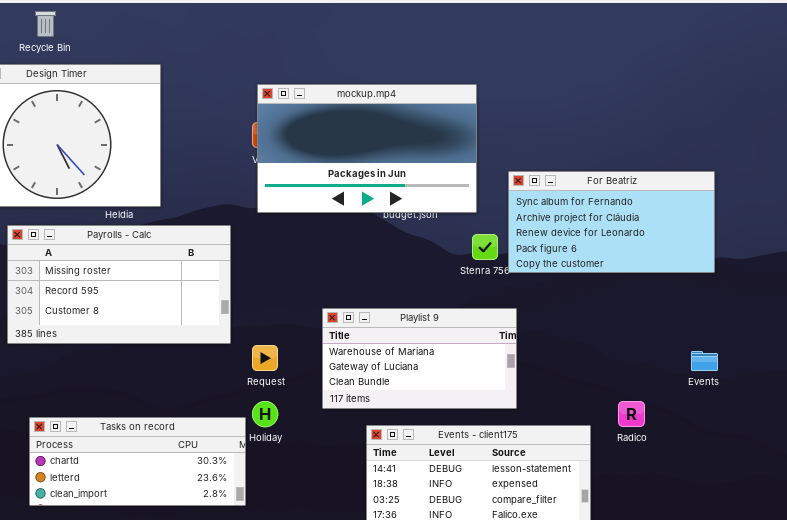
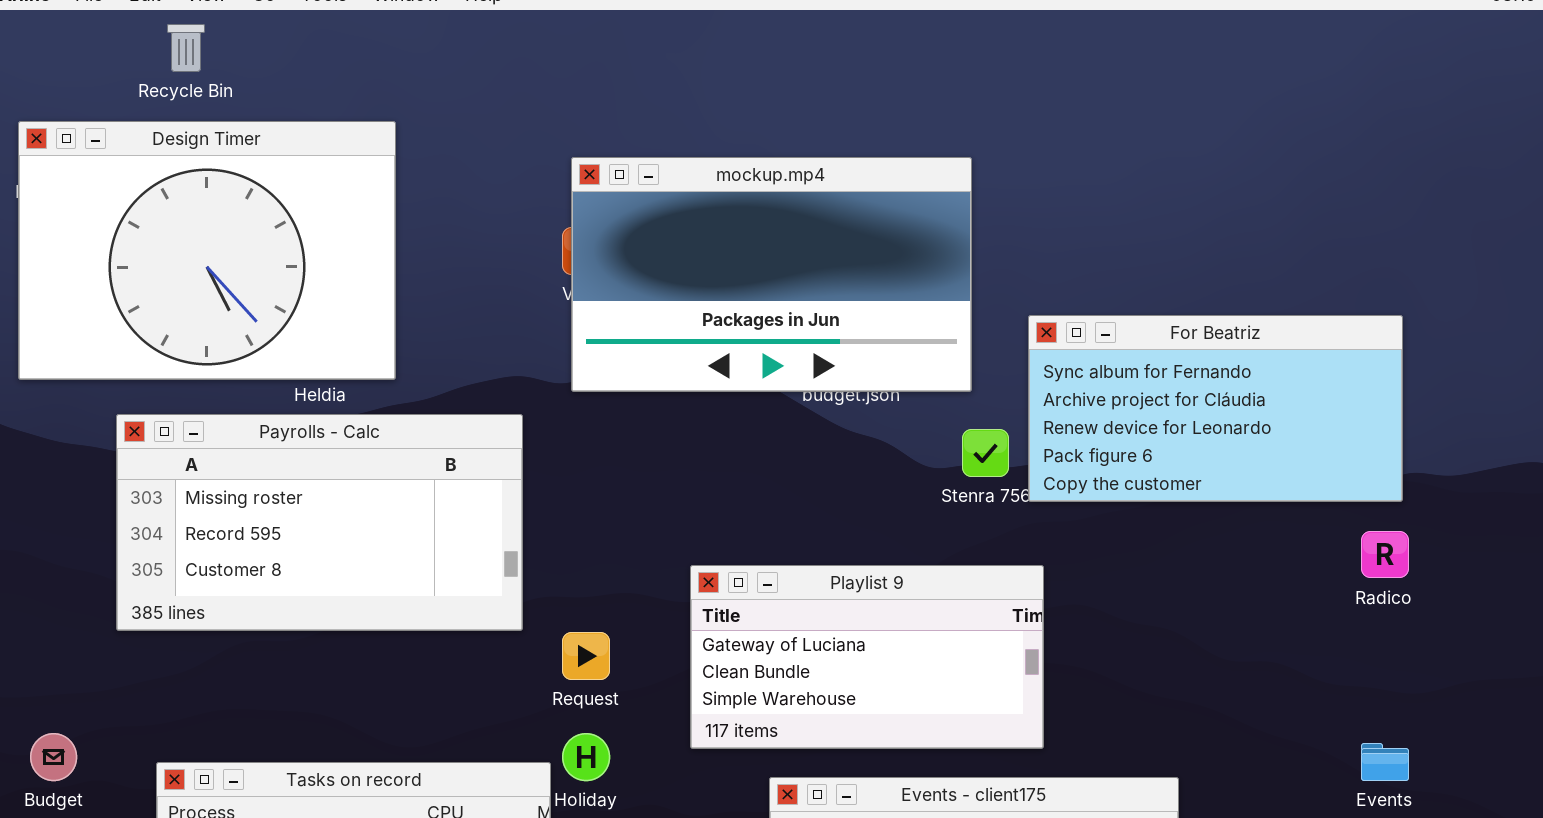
Playlist 9: [322,308,517,409] -> [690,565,1044,749], scrolled down 1 row
Events: [691,351,718,371] -> [1361,743,1409,781], moved
Radico: [618,401,645,427] -> [1361,531,1409,578], moved

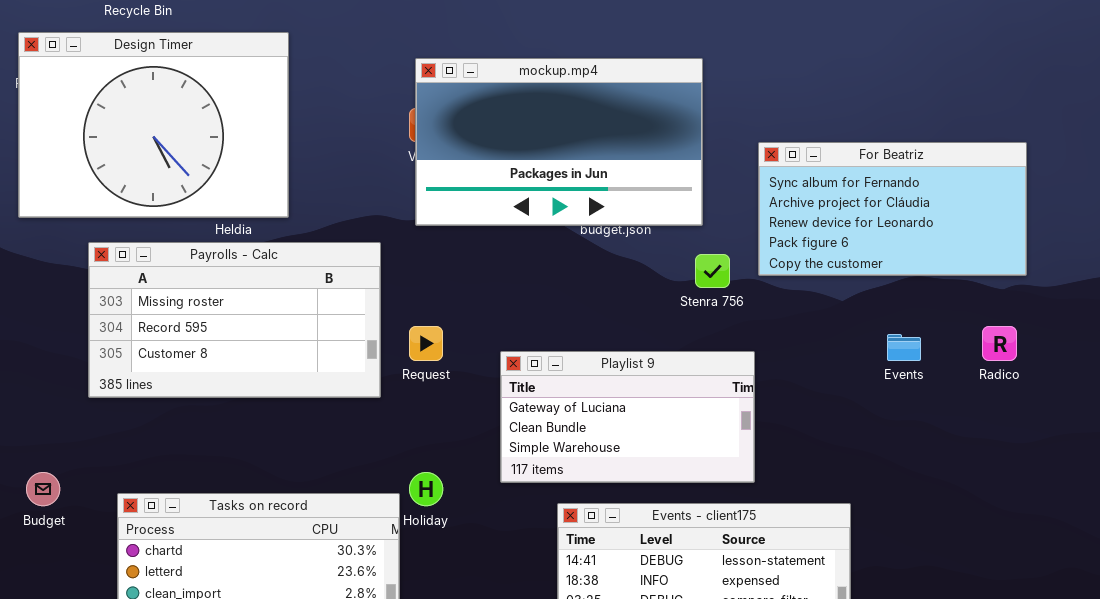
For Beatriz: [1028,315,1403,502] -> [758,142,1027,276], moved
Request: [562,632,610,680] -> [409,326,443,361], moved
Events: [1361,743,1409,781] -> [887,334,921,361], moved

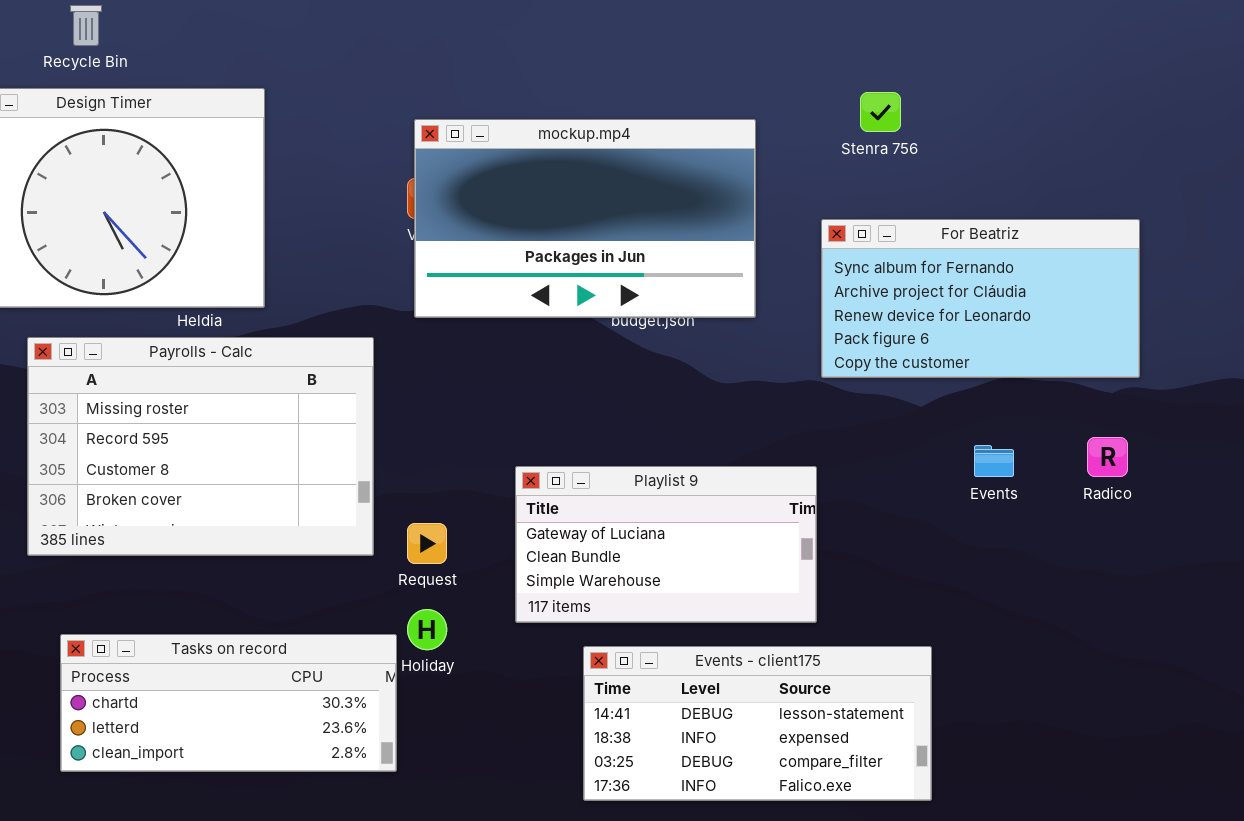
Payrolls - Calc: [88,242,381,398] -> [27,337,374,556], resized
Stenra 756: [695,254,730,288] -> [860,92,901,132], moved
Request: [409,326,443,361] -> [407,523,447,564], moved

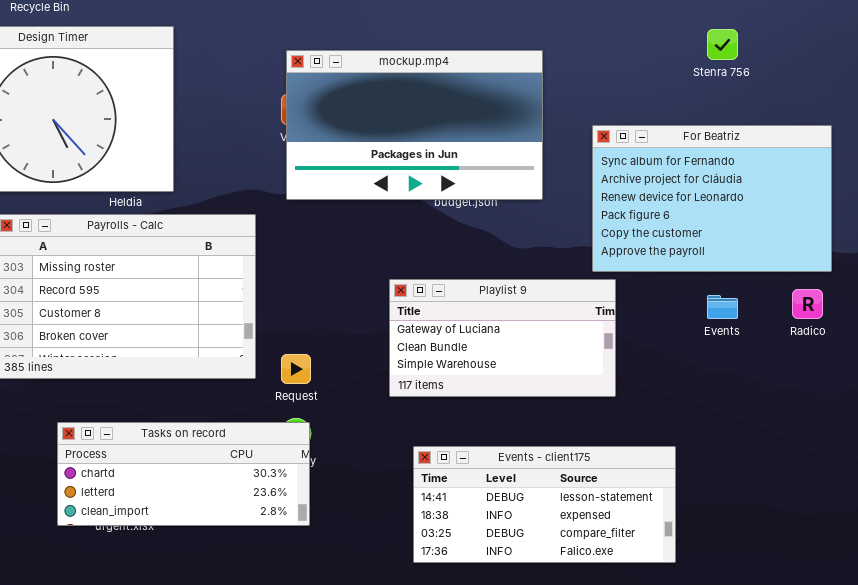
Stenra 756: [860,92,901,132] -> [707,29,738,60], moved
For Beatriz: [821,219,1140,378] -> [592,125,832,272], resized
Playlist 9: [515,466,817,623] -> [389,279,616,397], moved
Tasks on record: [60,634,397,772] -> [57,422,310,526], moved

